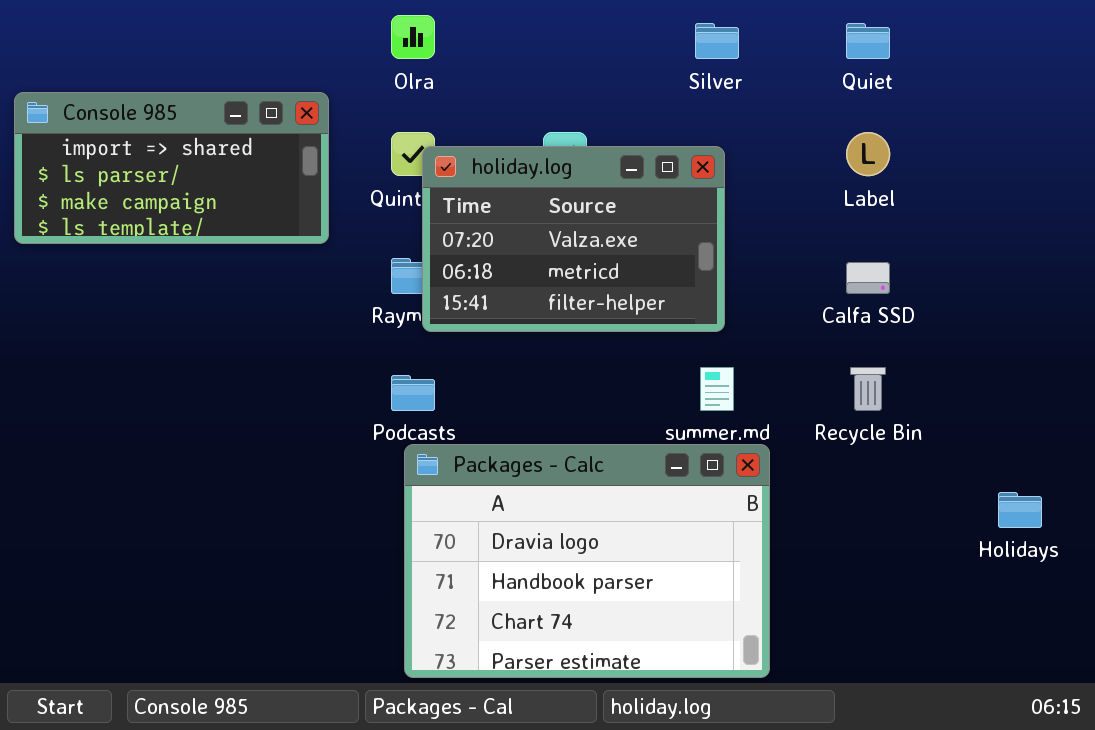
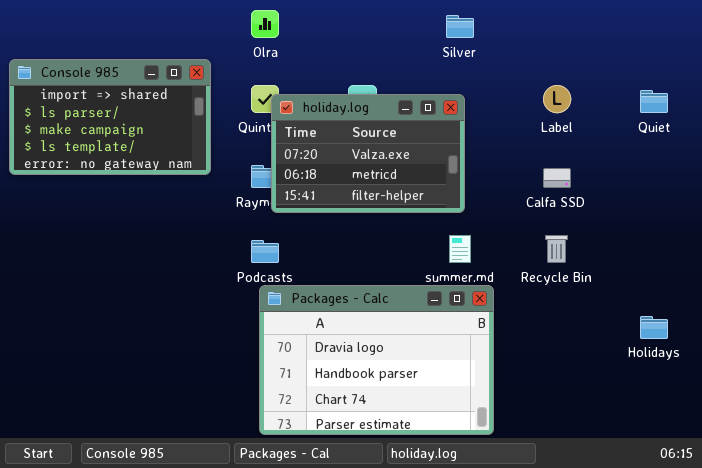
Quiet: [846,23,890,59] -> [640,90,668,113], moved
Console 985: [14,92,329,244] -> [9,59,211,175], resized

